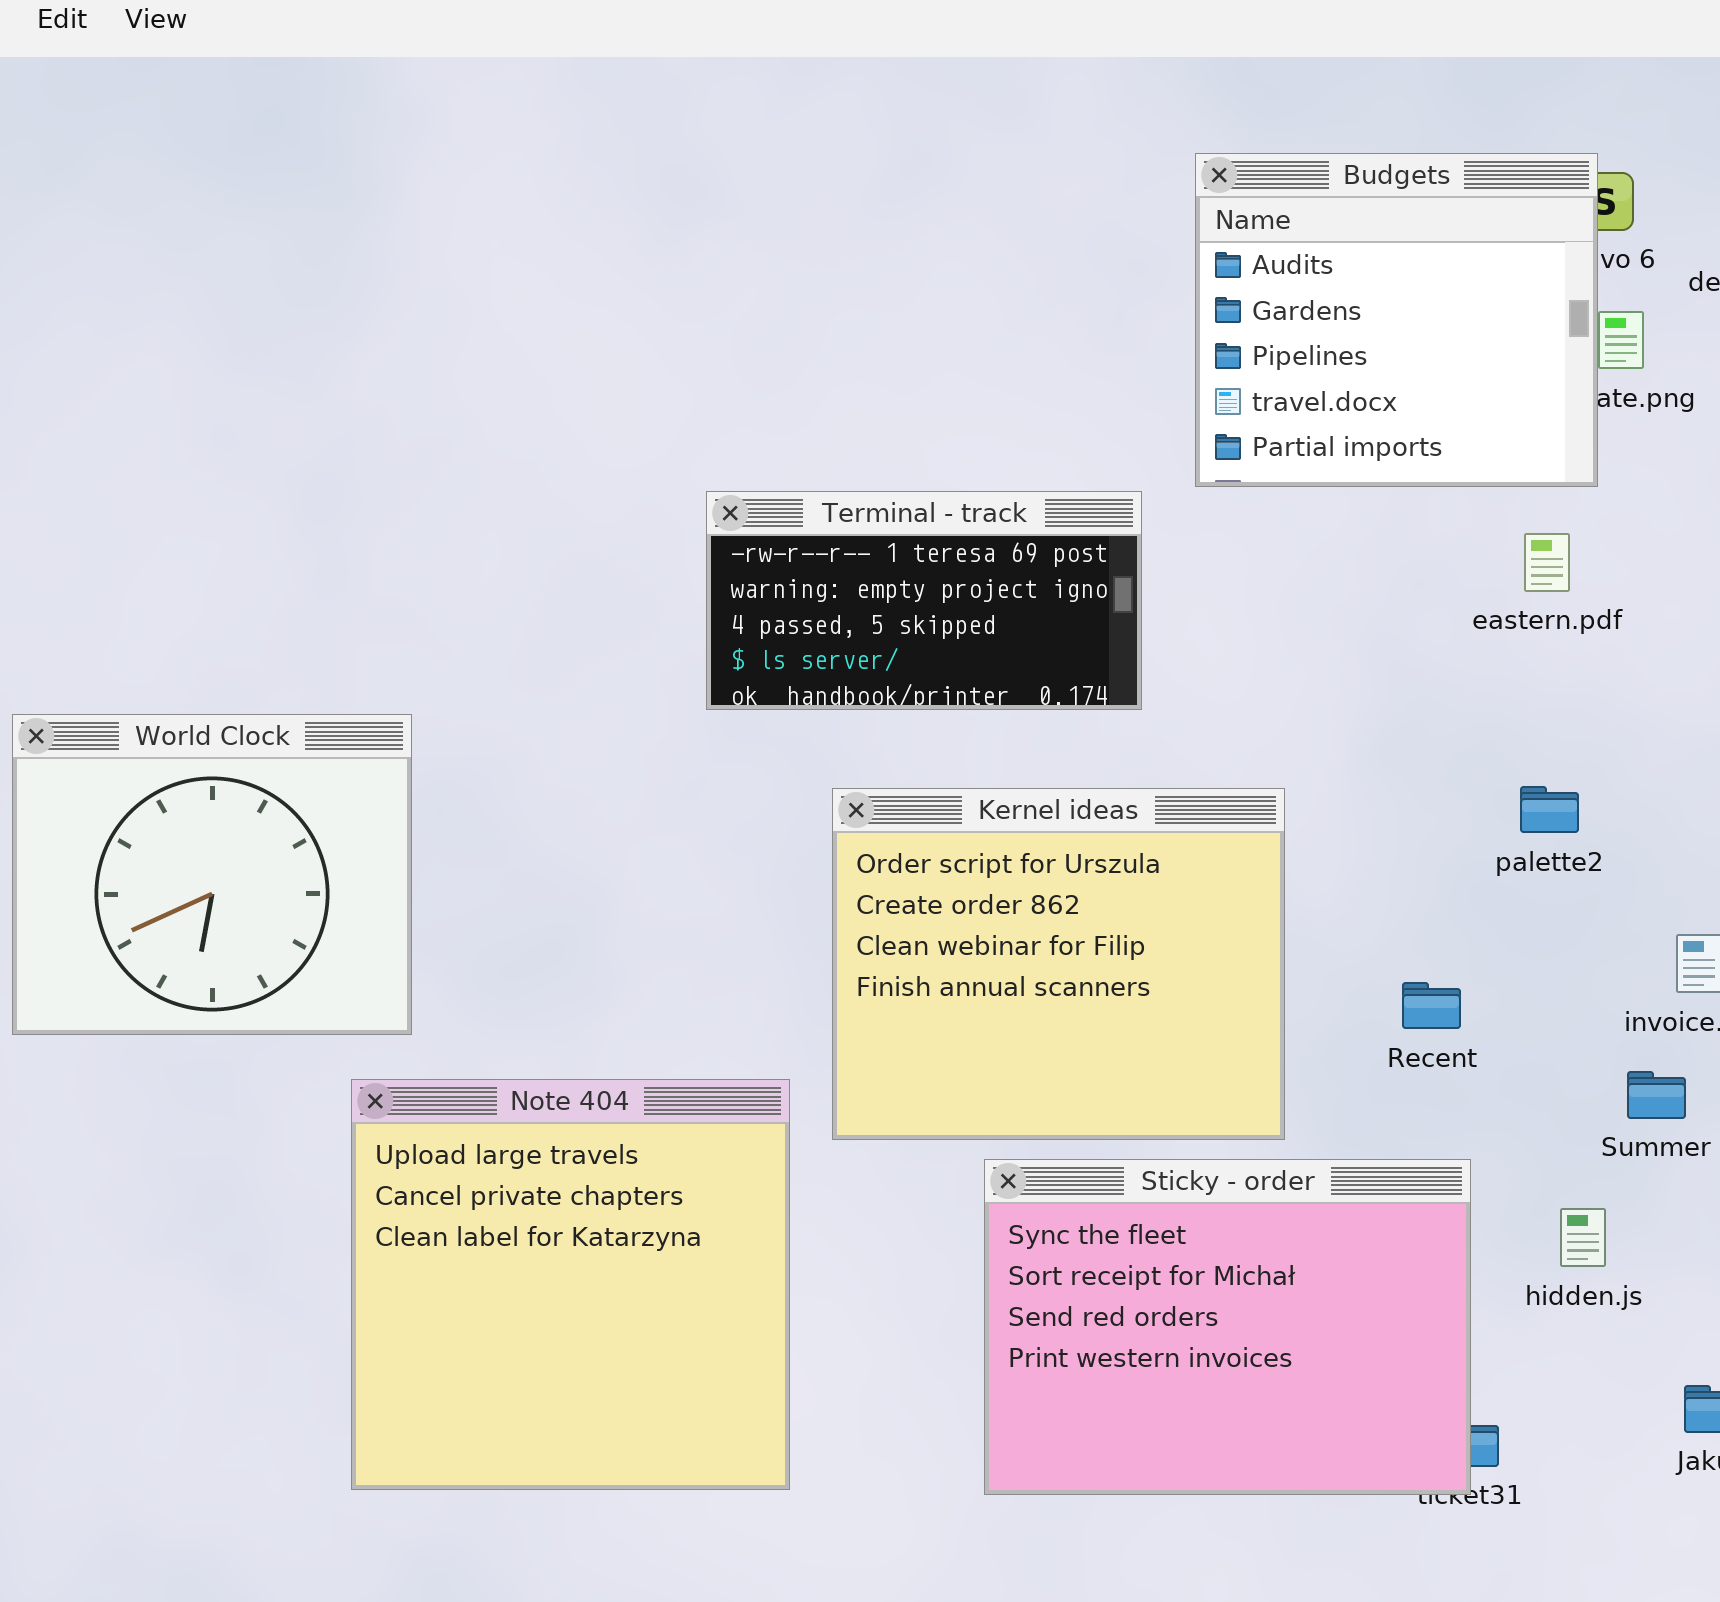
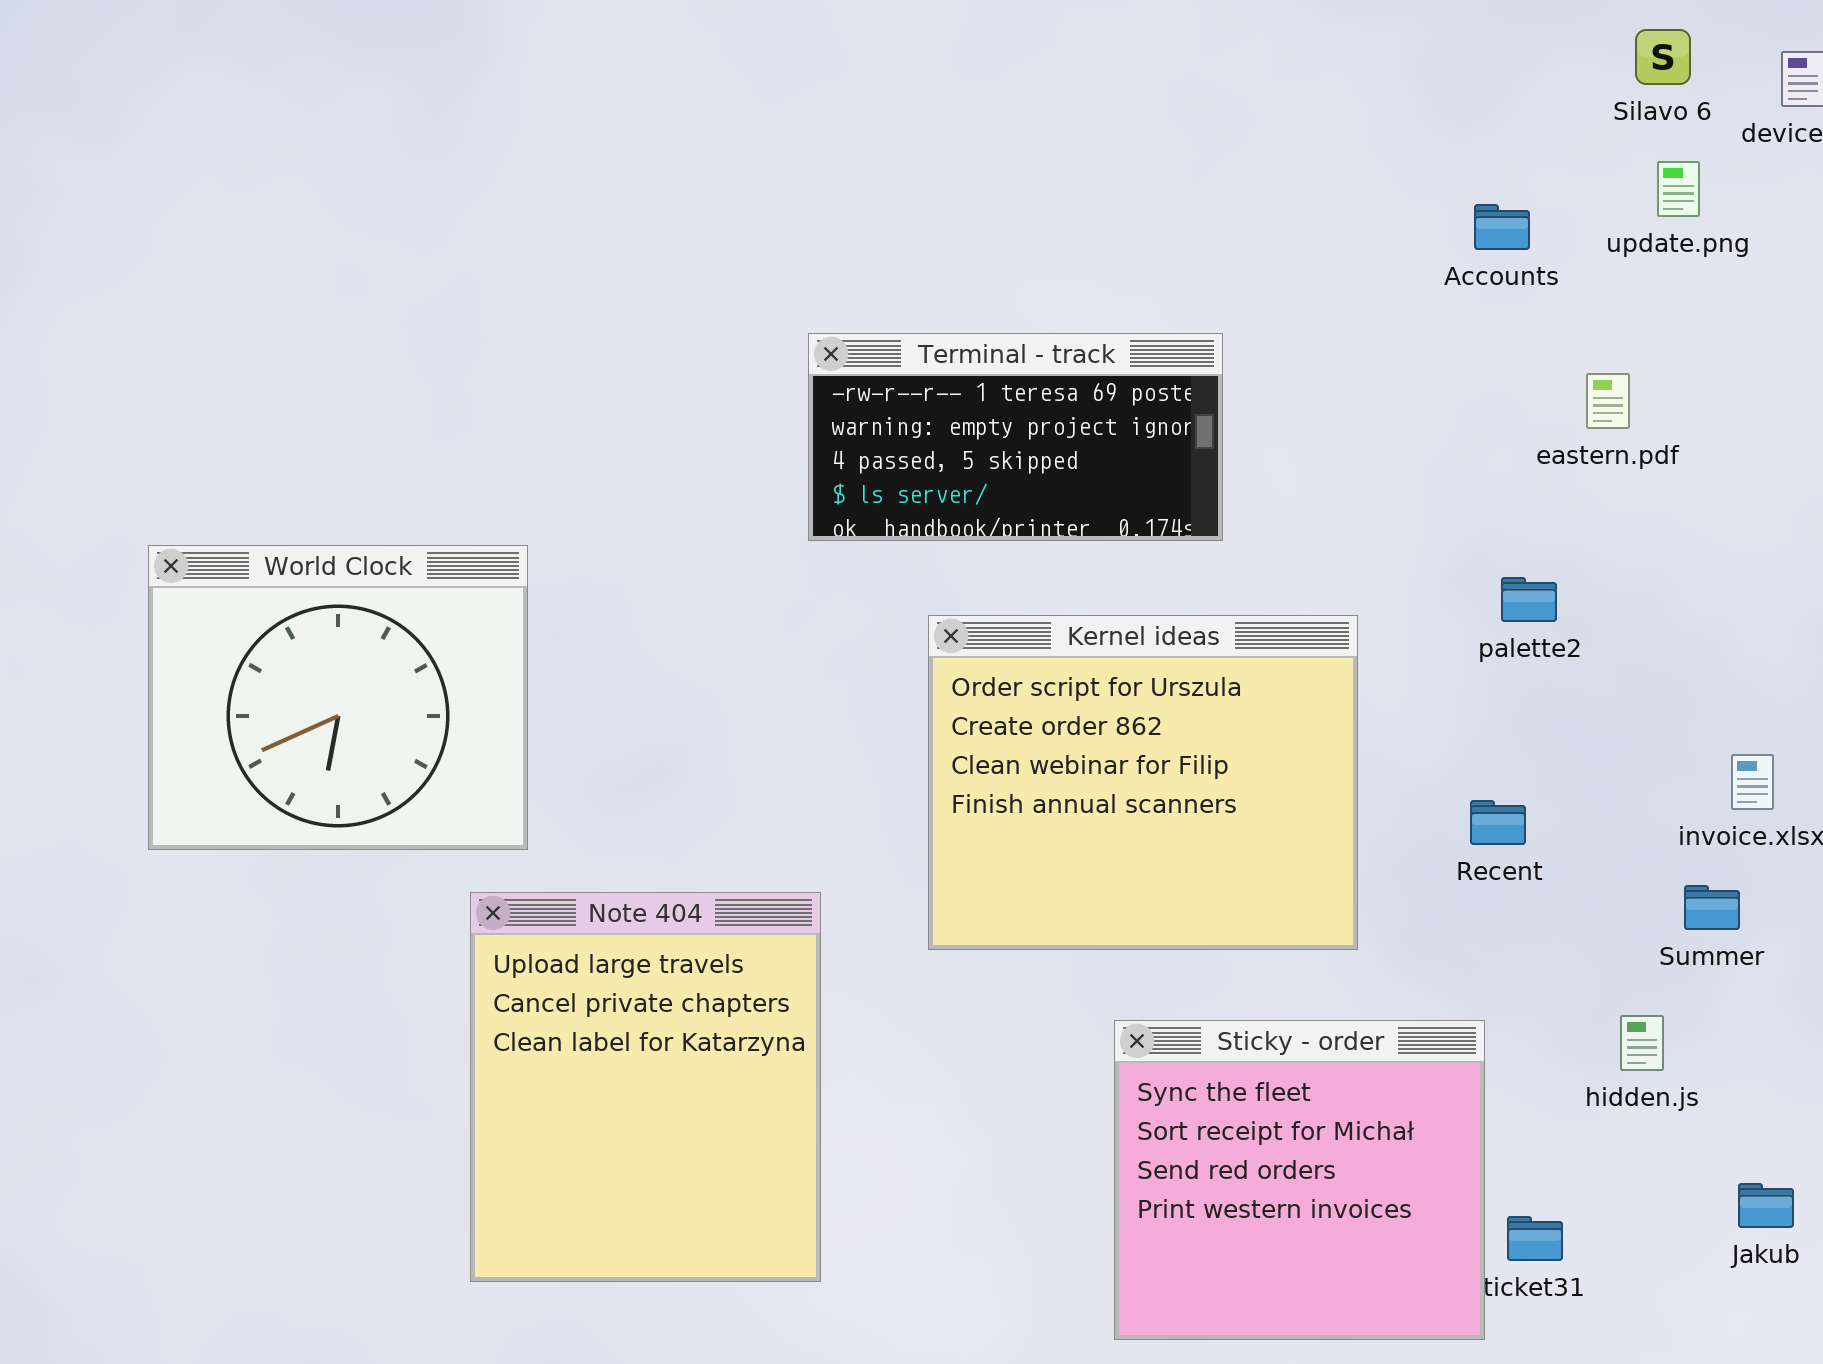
Budgets: [1195,153,1598,487] -> none, closed
palette2: [1520,786,1579,833] -> [1501,577,1557,622], moved
Note 404: [351,1079,790,1490] -> [470,892,821,1282], resized
Sticky - order: [984,1159,1471,1495] -> [1114,1020,1485,1340], moved, resized

